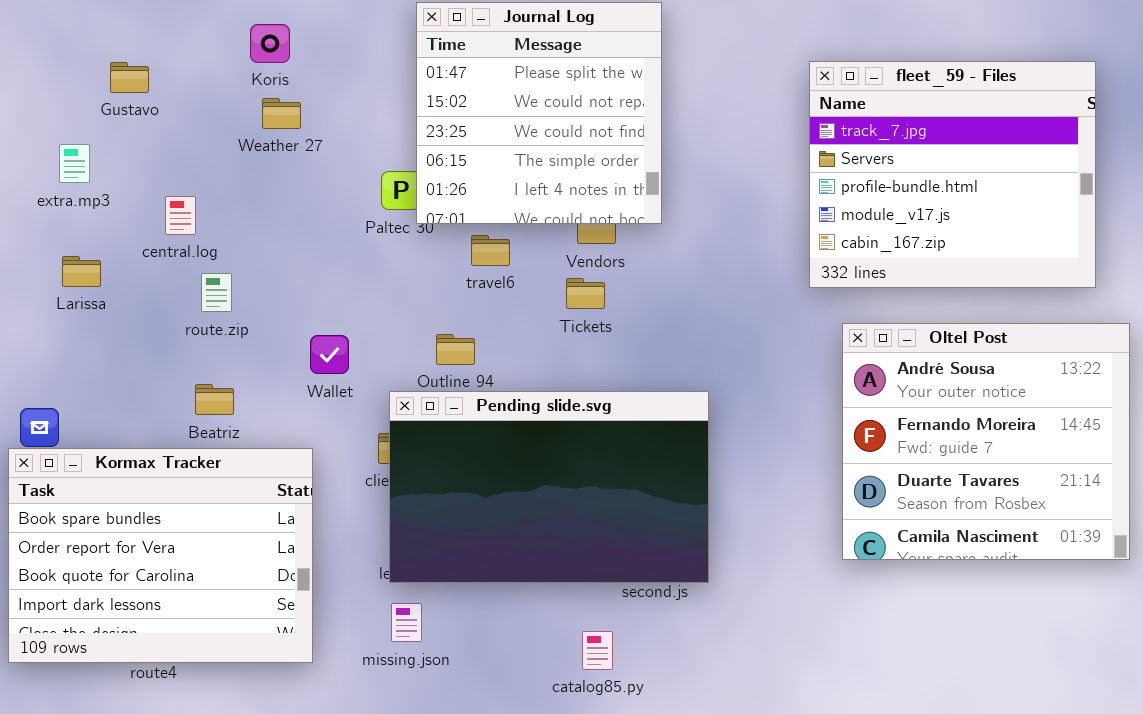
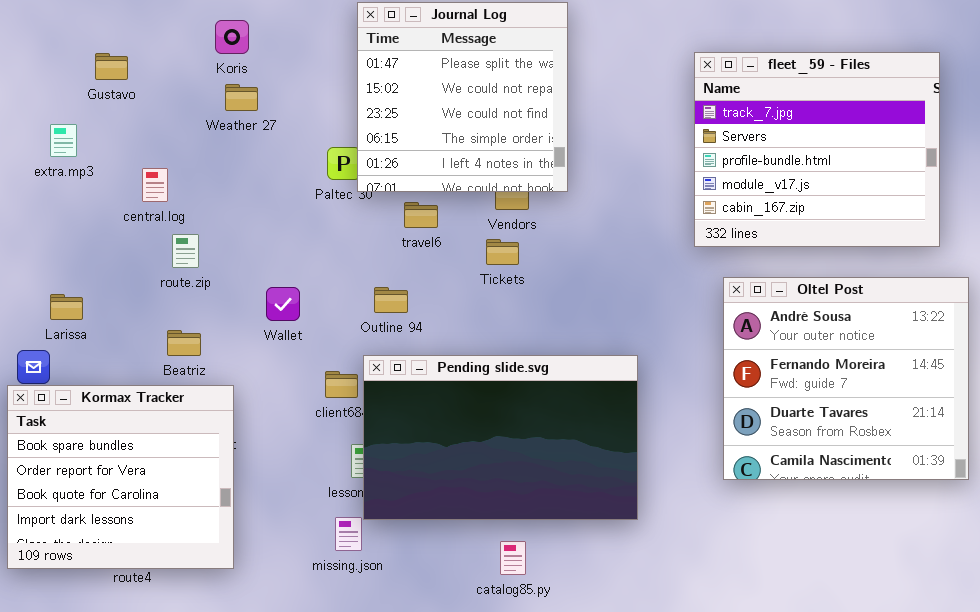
Larissa: [62,256,101,287] -> [50,294,83,320], moved
Pending slide.svg: [389,391,709,583] -> [363,355,638,520], moved
Kormax Tracker: [8,448,313,663] -> [7,385,234,569], resized

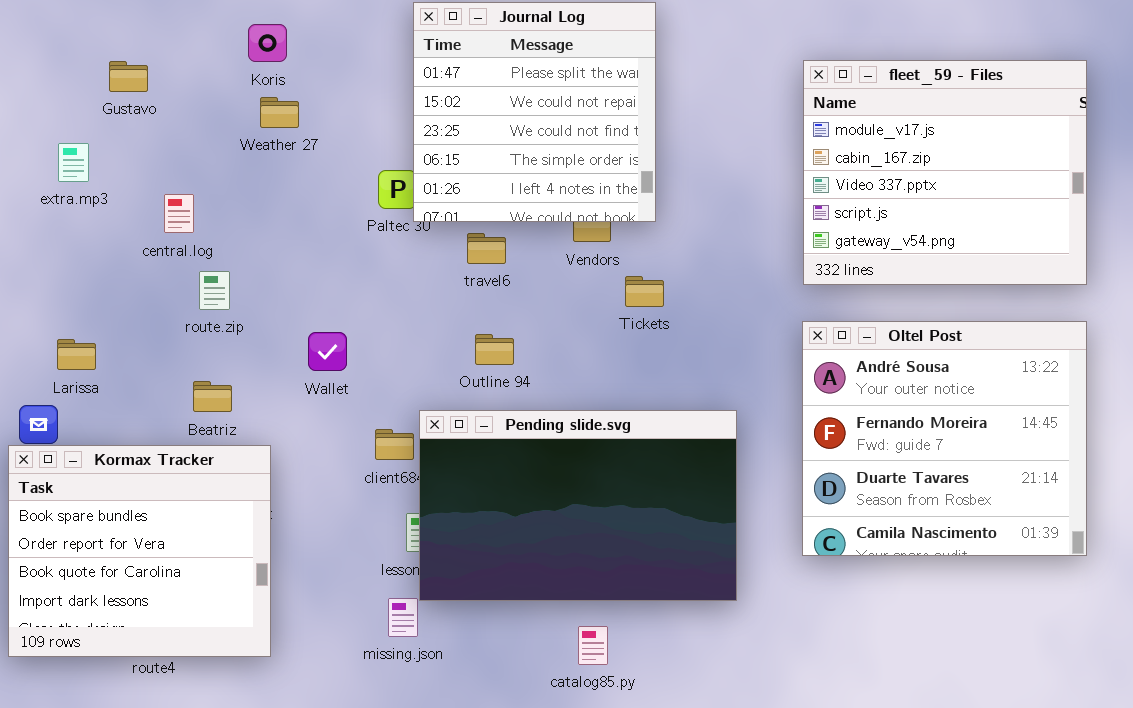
fleet_59 - Files: [694,52,940,247] -> [803,60,1087,285], scrolled down 3 rows
Tickets: [486,239,519,265] -> [625,276,664,307], moved
Oltel Post: [723,277,969,480] -> [802,321,1087,556], moved
Outline 94: [374,287,408,313] -> [475,334,514,365], moved

